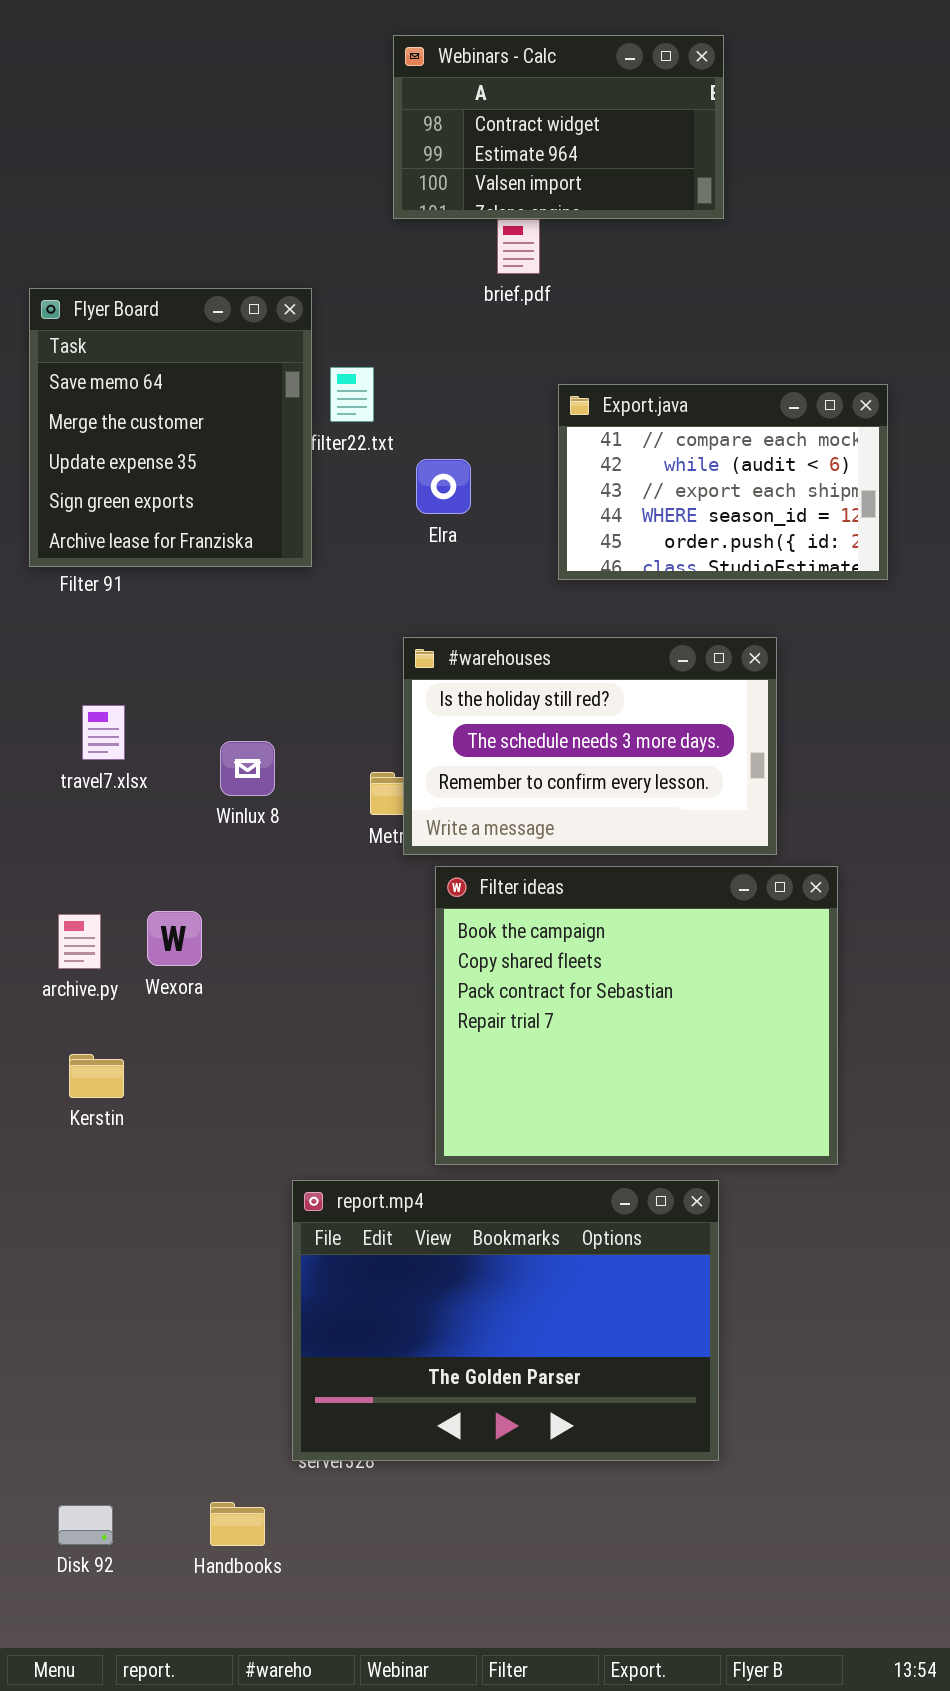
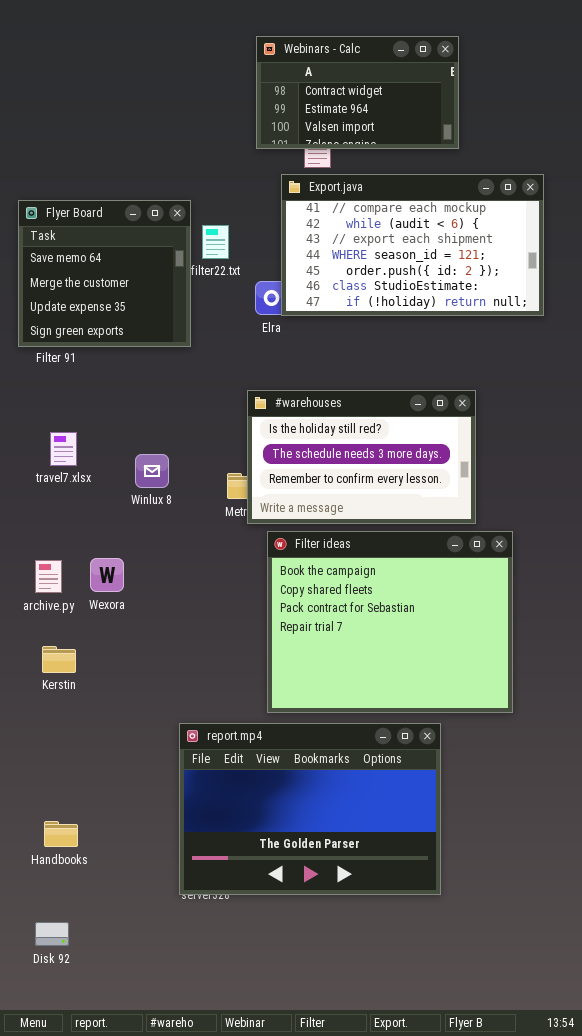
Webinars - Calc: [393,35,724,219] -> [256,36,459,149], moved
Flyer Board: [29,288,312,567] -> [18,200,191,347], resized
Export.java: [558,384,888,580] -> [281,174,544,316], moved, resized
Handbooks: [210,1502,265,1546] -> [44,821,78,847], moved

